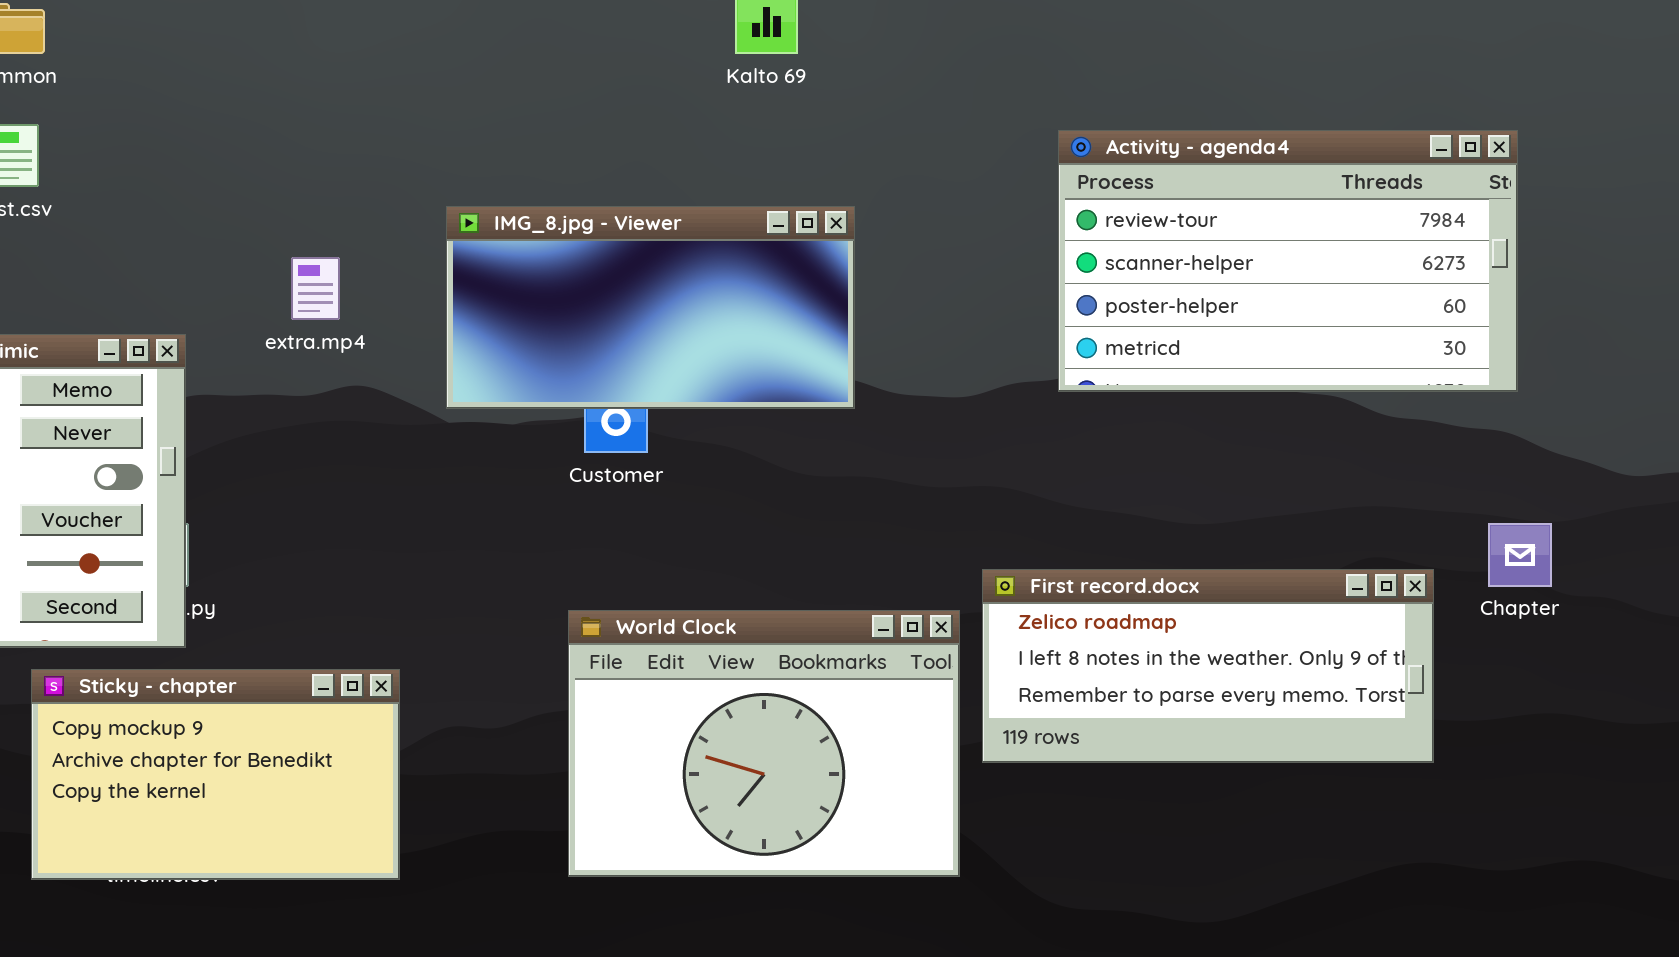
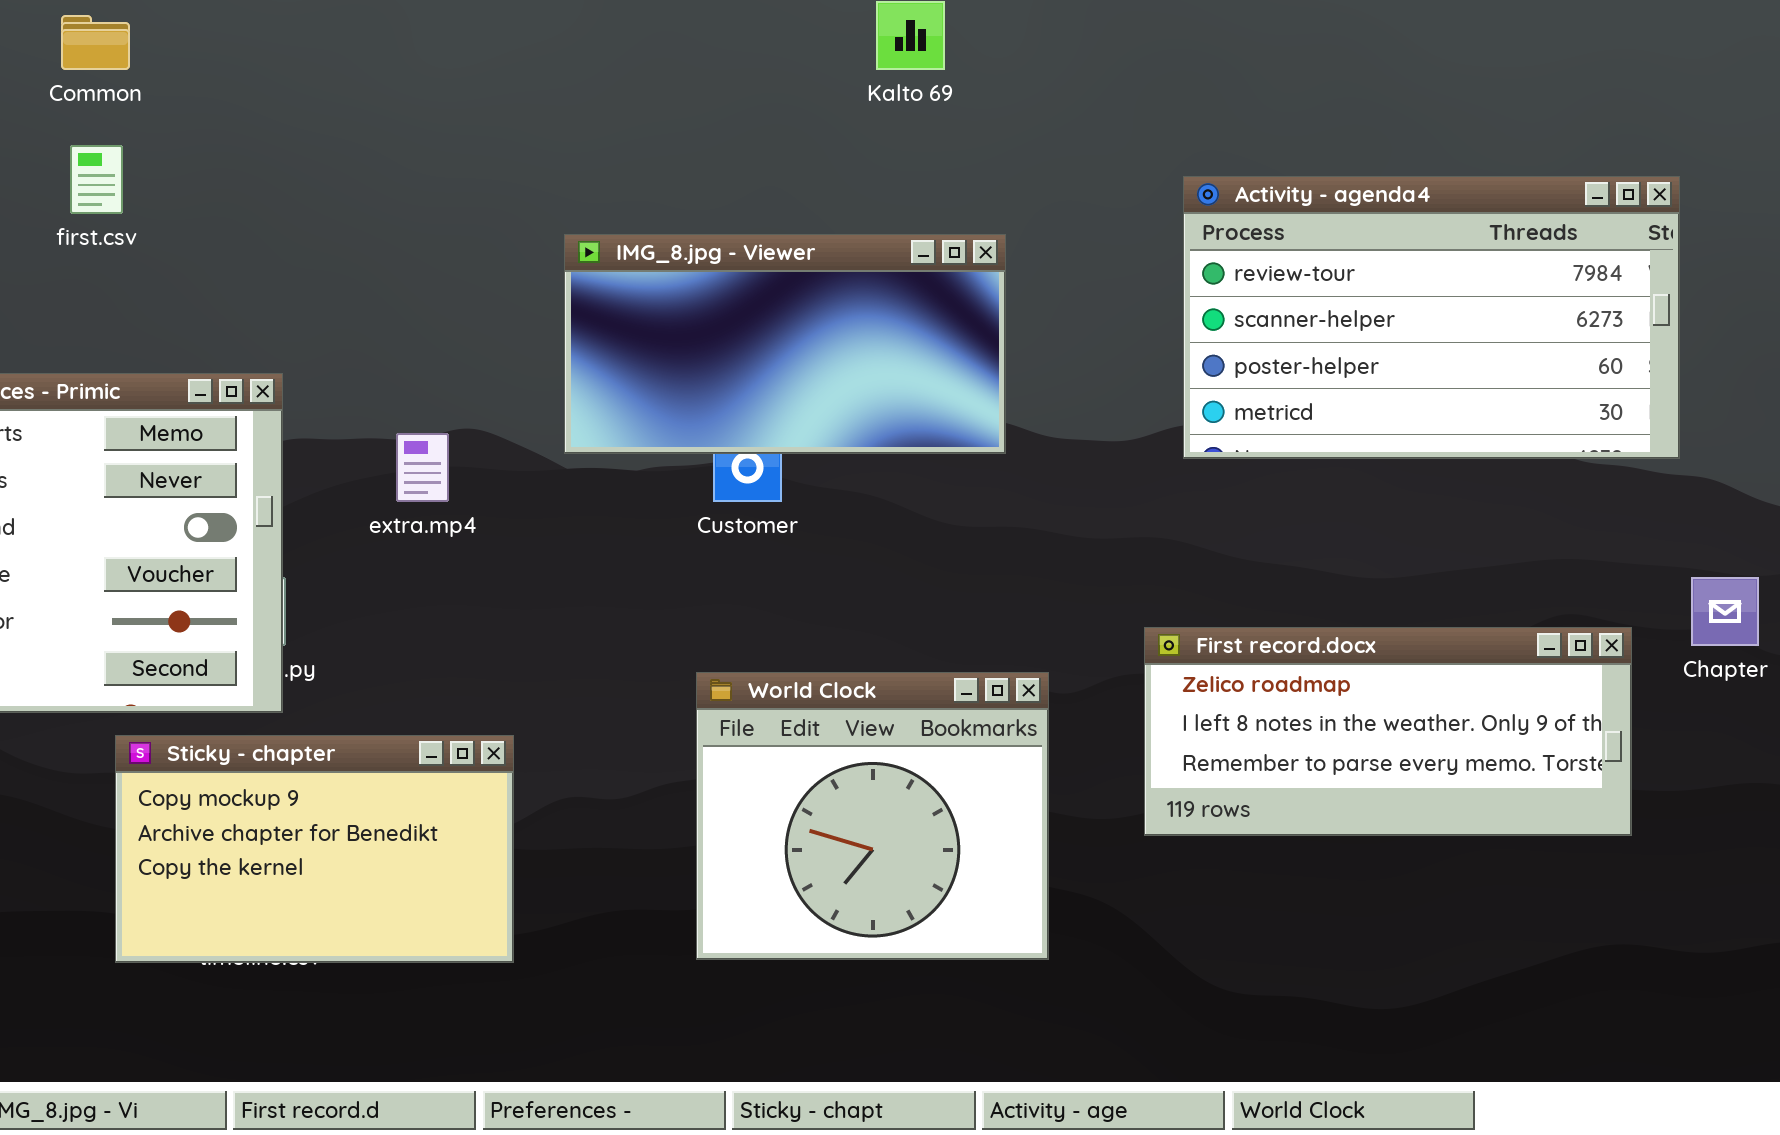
Activity - agenda4: [1058,130,1518,392] -> [1183,176,1680,459], moved
extra.mp4: [291,257,340,320] -> [396,433,449,502], moved
World Clock: [568,610,960,877] -> [696,672,1049,960], resized

